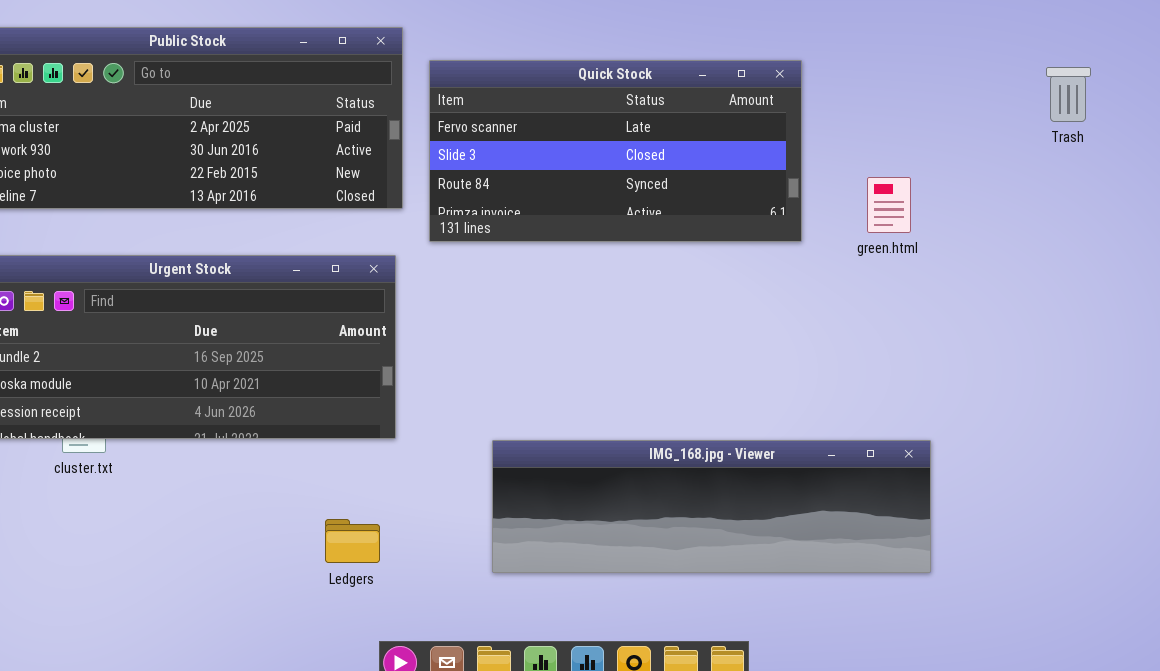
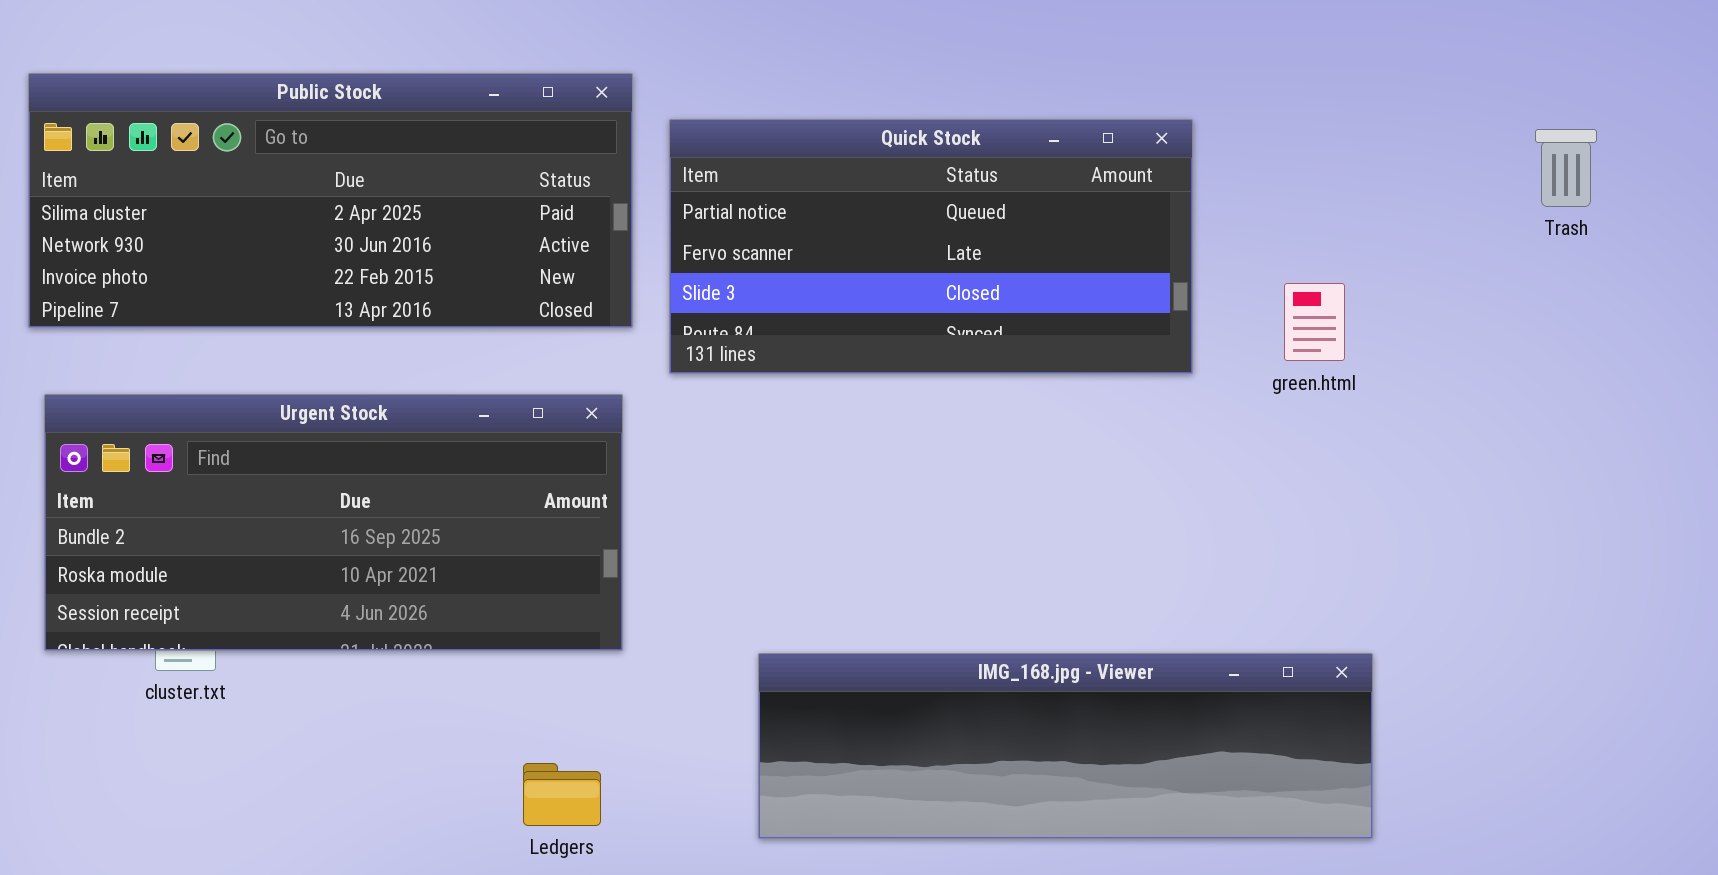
Quick Stock: [429,60,802,242] -> [669,119,1193,374], scrolled up 1 row

